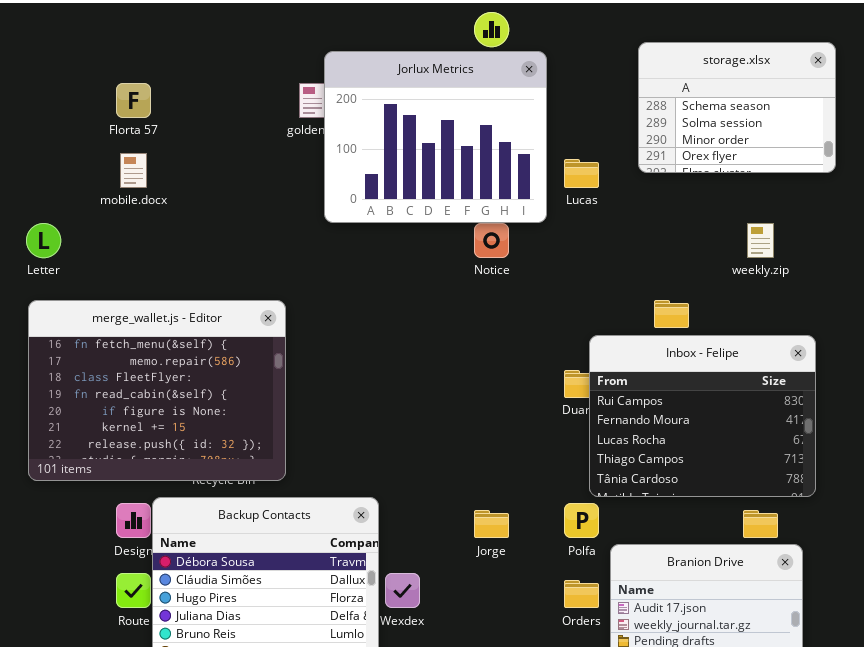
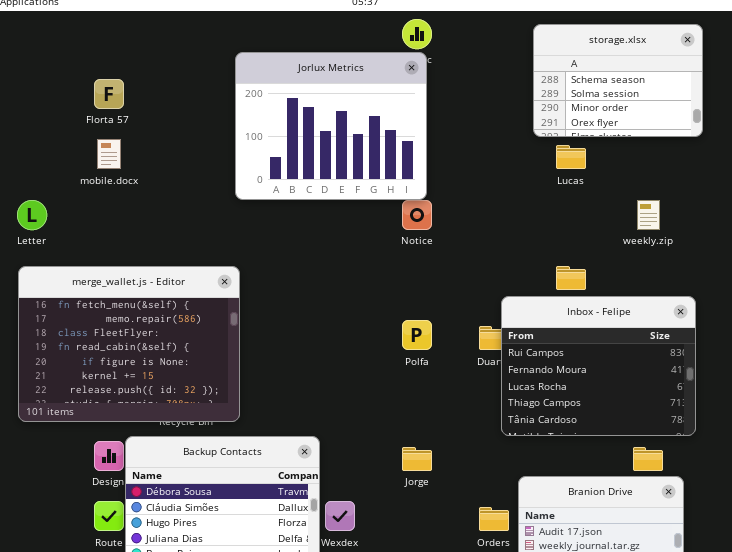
storage.xlsx: [638,42,836,173] -> [533,24,703,137], moved
Jorlux Metrics: [324,51,547,223] -> [235,52,427,200], moved
Lucas: [564,159,599,188] -> [556,145,586,169], moved
Polfa: [564,503,599,538] -> [402,320,432,350], moved

